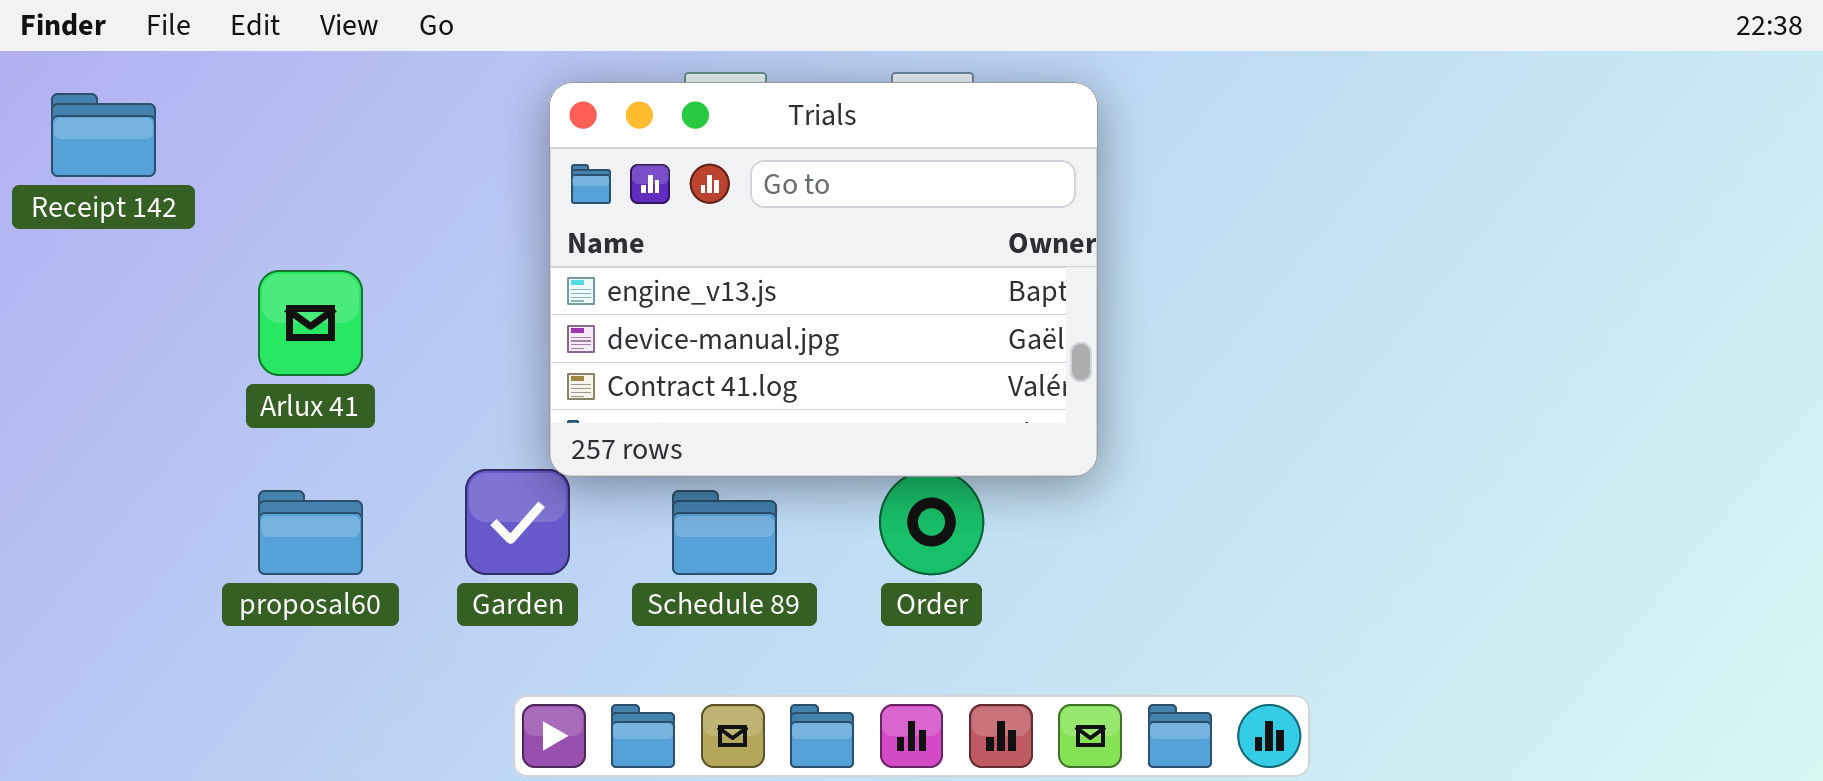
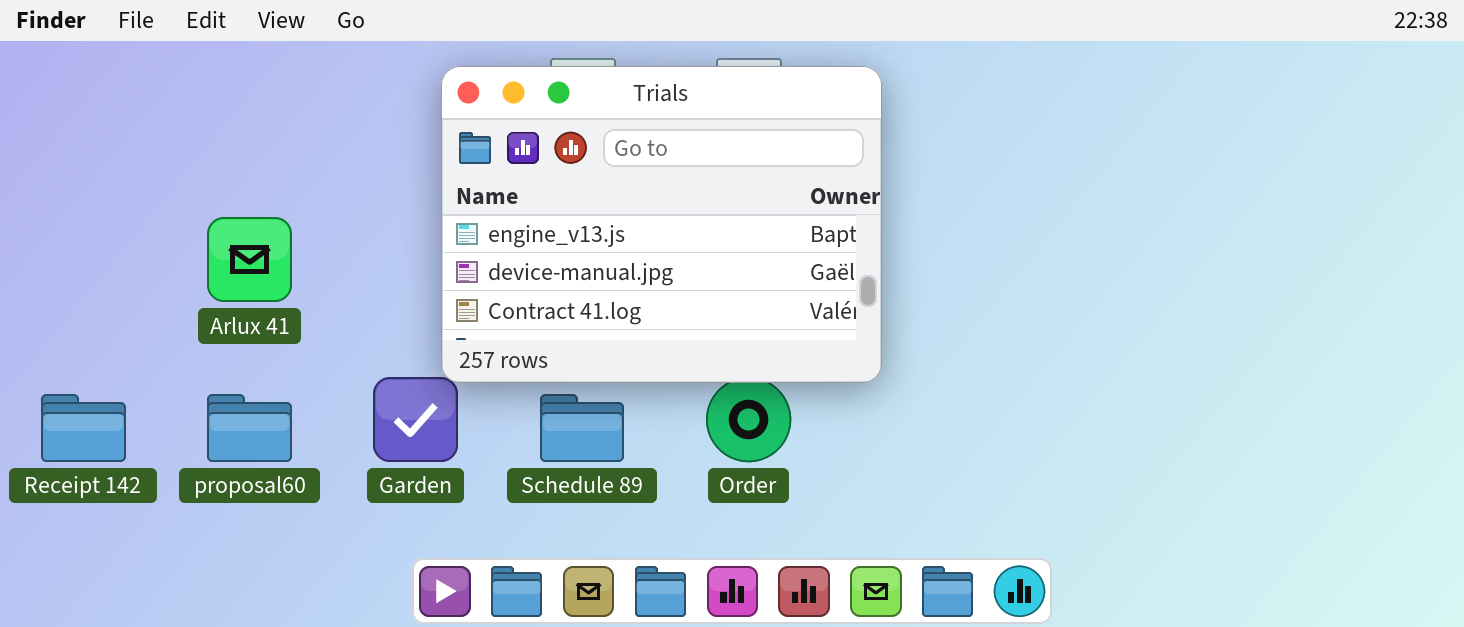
Receipt 142: [51,93,156,177] -> [41,394,126,462], moved

